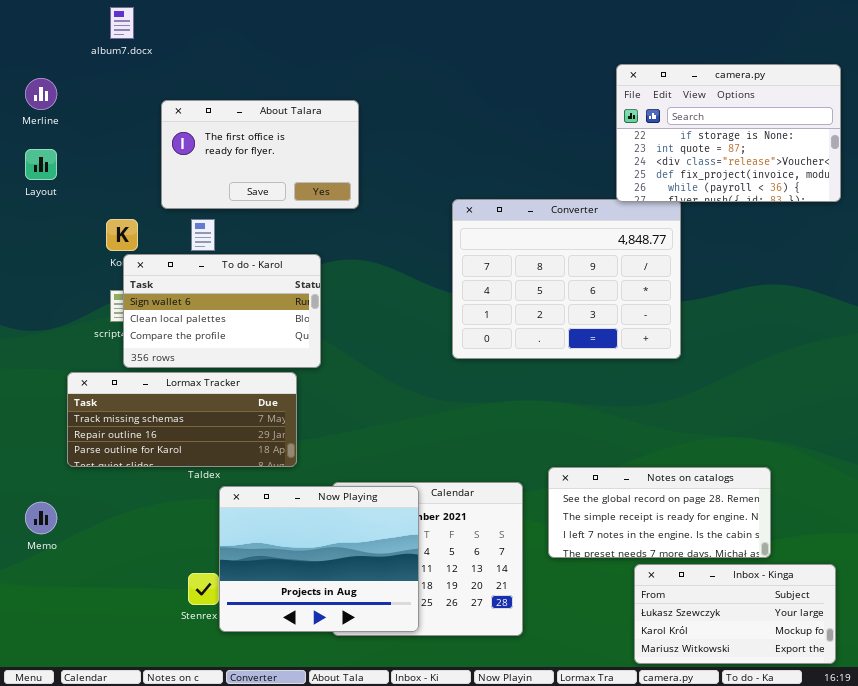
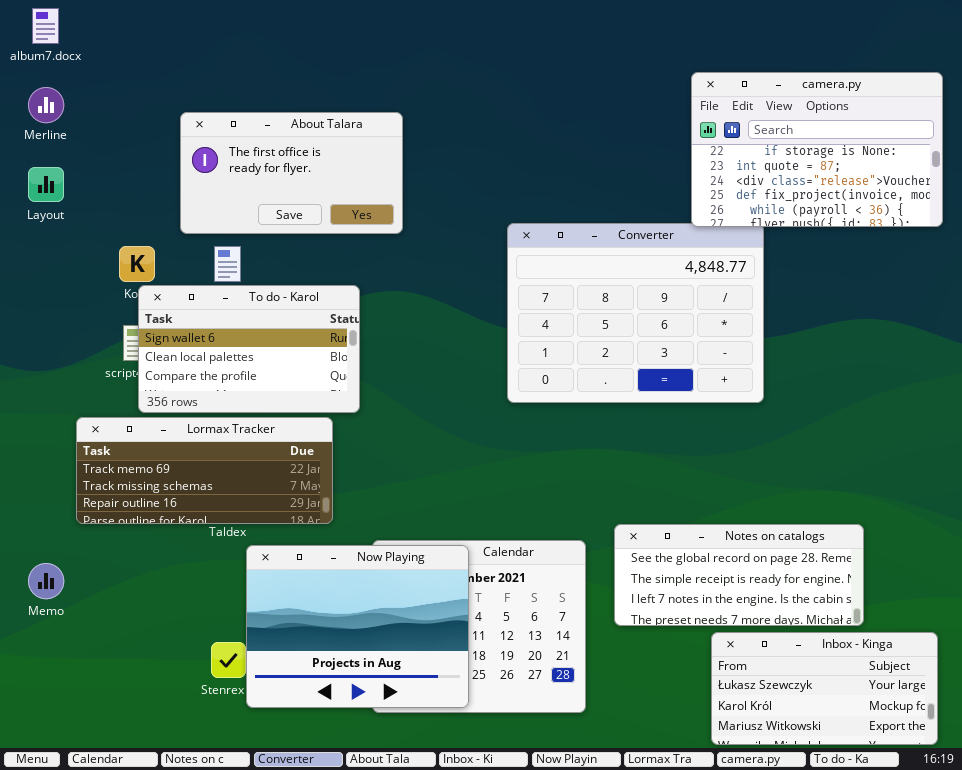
album7.docx: [110,7,134,39] -> [32,8,59,44], moved
Lormax Tracker: [67,372,297,467] -> [76,417,333,524], scrolled up 1 row

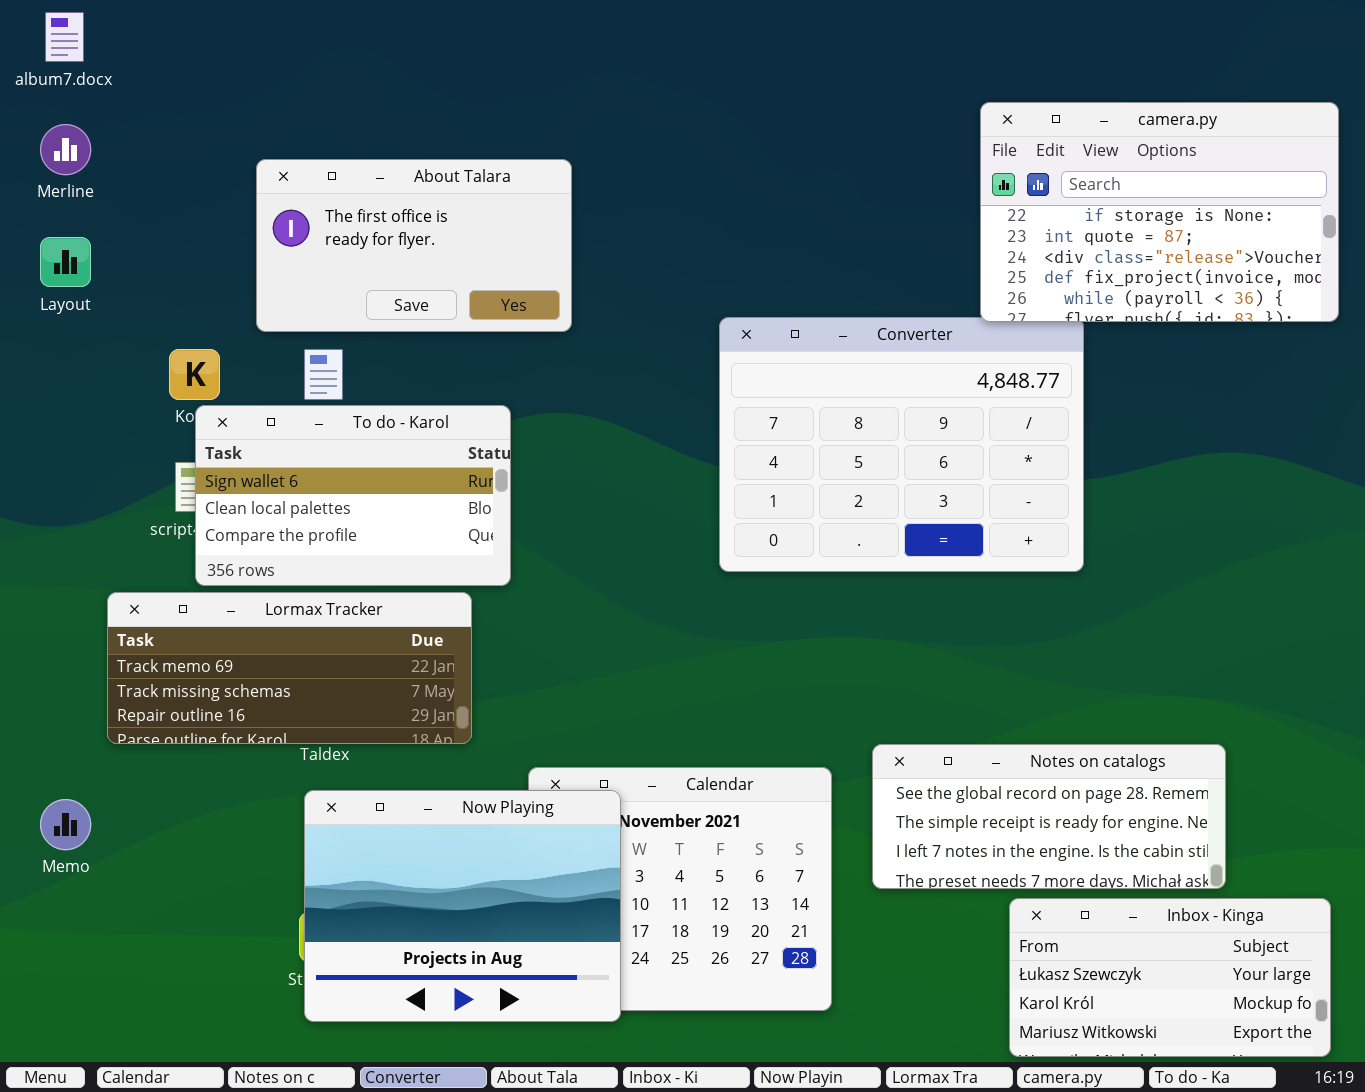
Now Playing: [246,545,469,708] -> [304,790,621,1022], moved

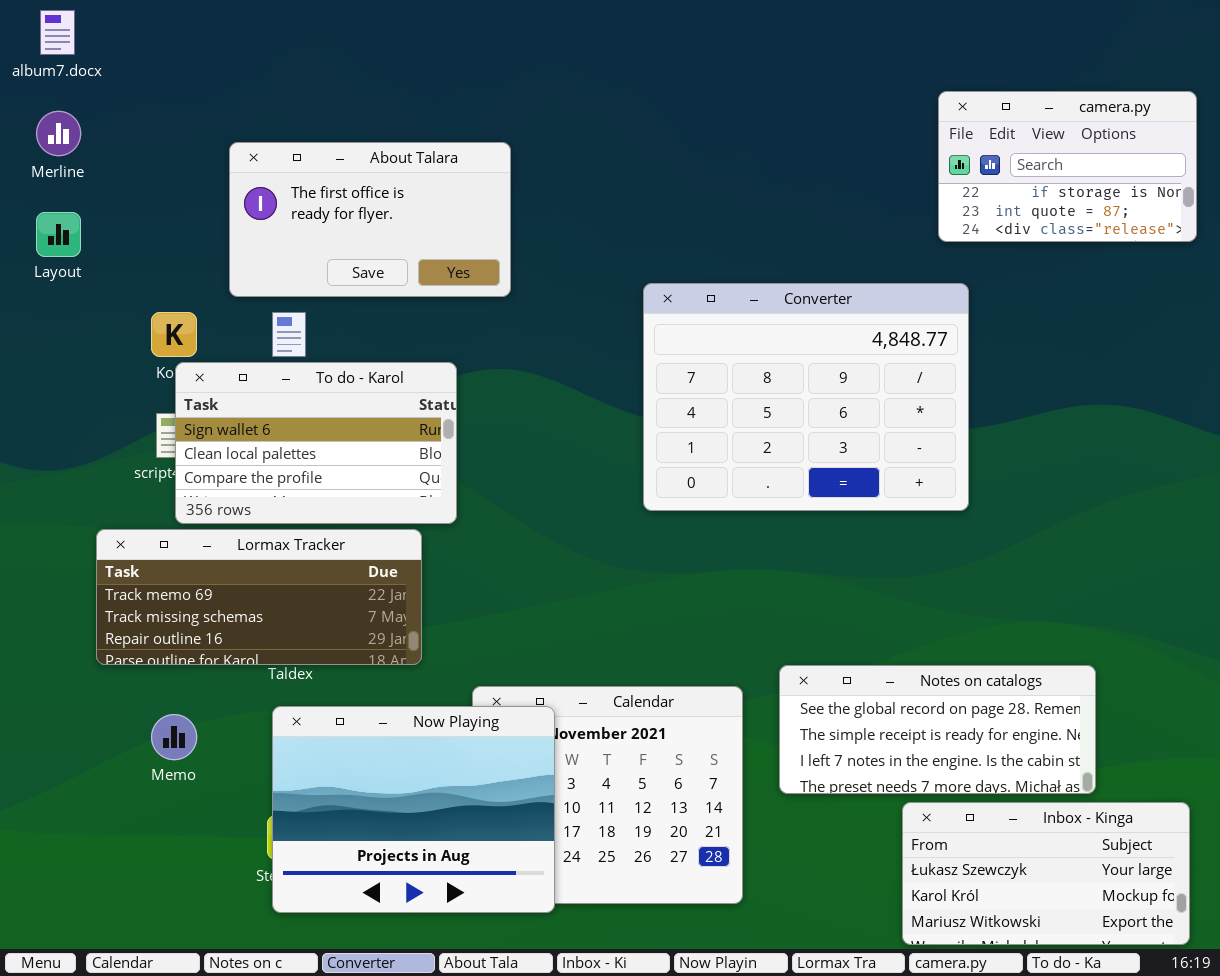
camera.py: [980,102,1339,322] -> [938,91,1197,242], resized
Memo: [40,799,91,850] -> [151,714,197,760], moved

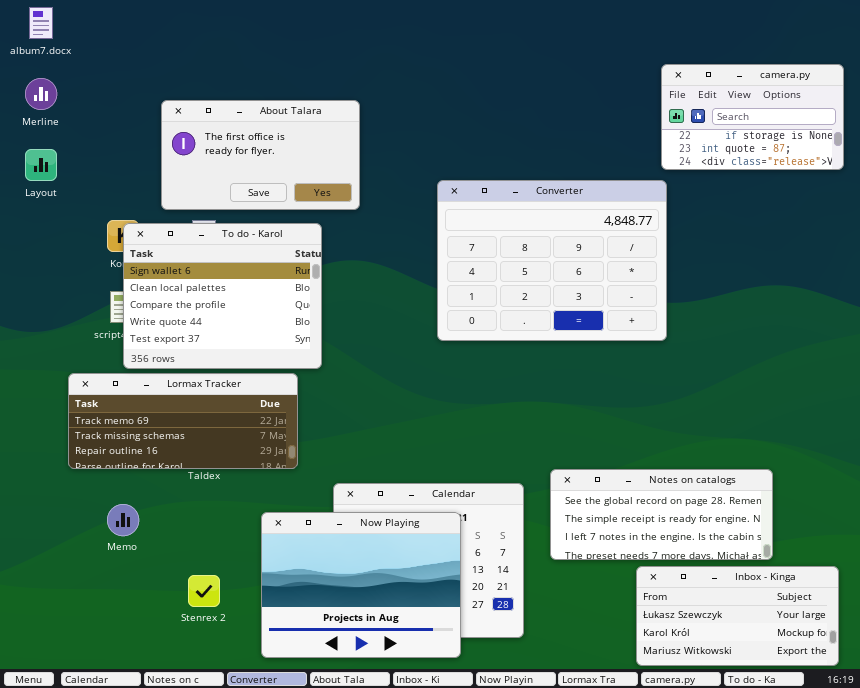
Converter: [643,283,969,511] -> [437,180,667,341], moved
To do - Karol: [175,362,457,524] -> [123,223,322,369], resized
Now Playing: [272,706,555,913] -> [261,512,461,658], moved

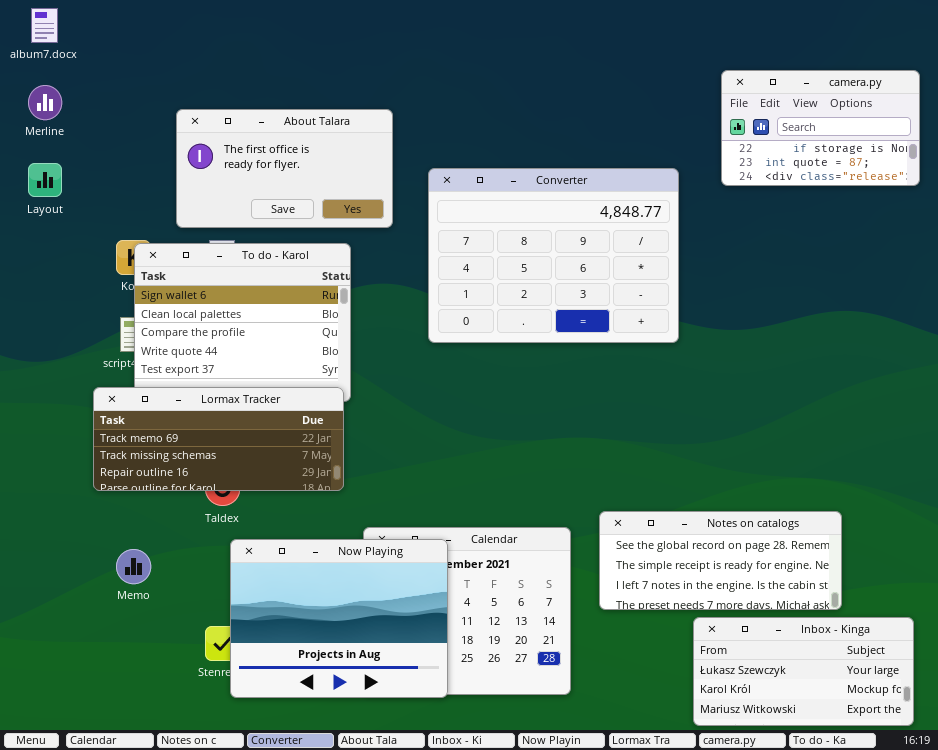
Converter: [437,180,667,341] -> [428,168,679,343], moved
Lormax Tracker: [68,373,298,469] -> [93,387,344,491], moved
Now Playing: [261,512,461,658] -> [230,539,448,698], moved

